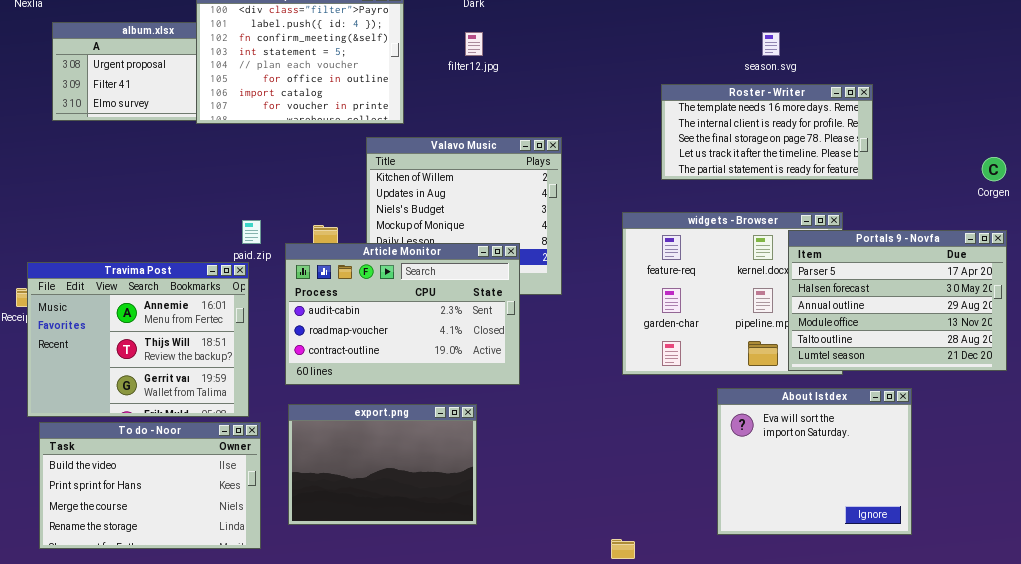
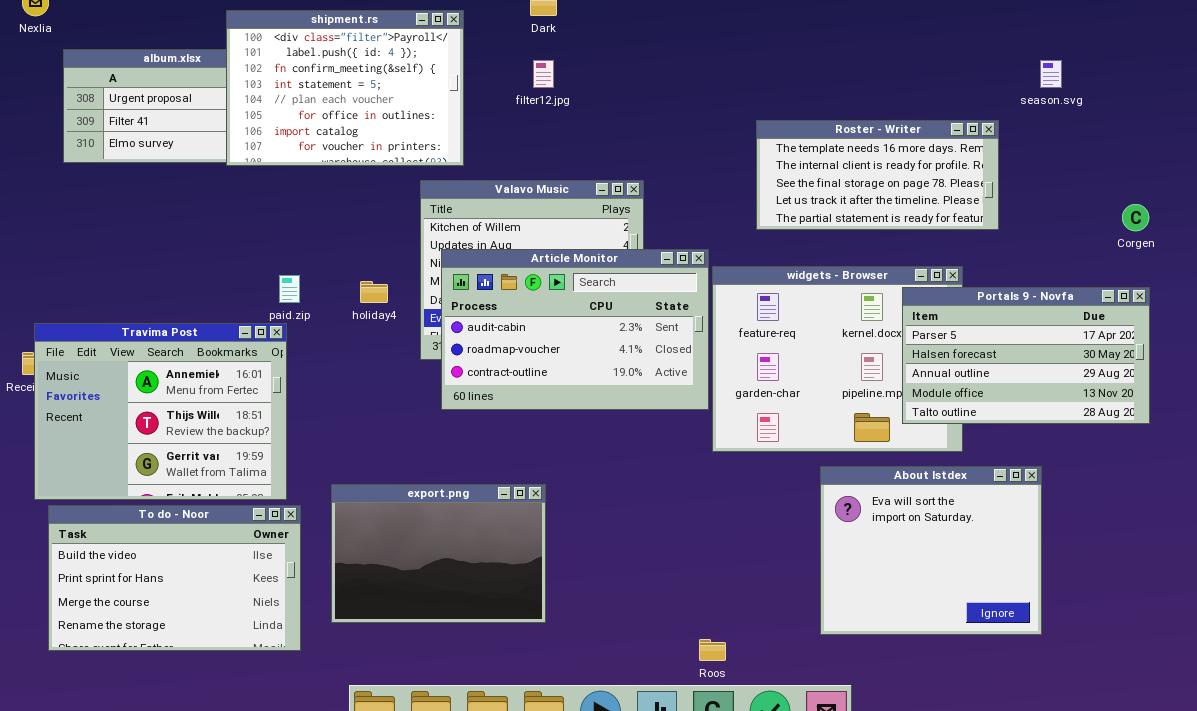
season.svg: [762,32,780,56] -> [1040,60,1062,88], moved
Portals 9 - Novfa: [788,230,1007,371] -> [902,287,1150,424], resized
Article Monitor: [285,243,520,385] -> [441,249,709,410], moved

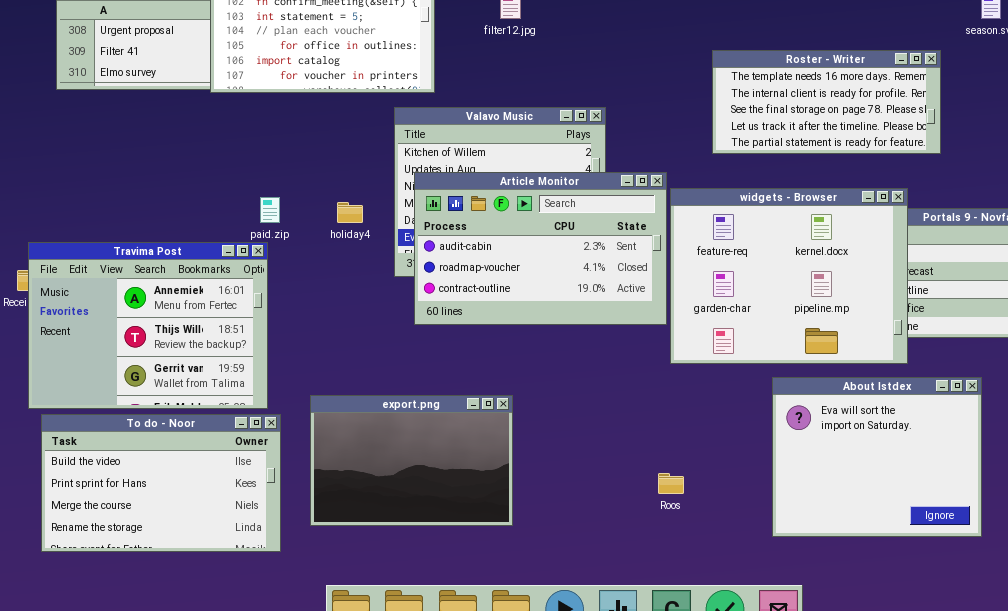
widgets - Browser: [712,266,963,452] -> [670,188,908,364], raised
Roos: [699,639,726,661] -> [658,473,684,494], moved

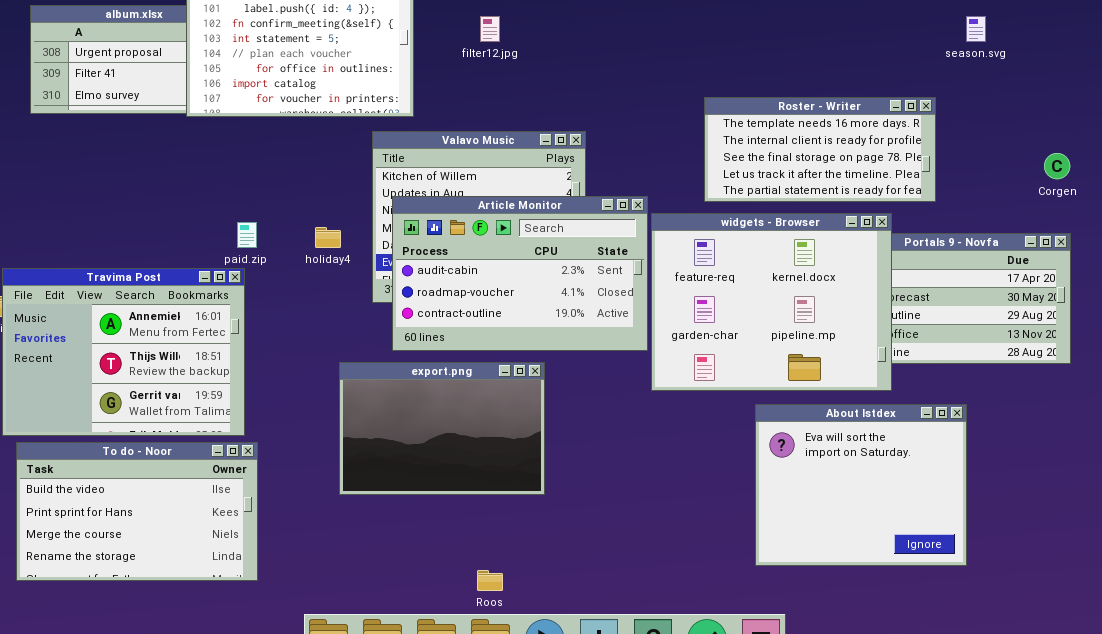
Roster - Writer: [712,50,941,154] -> [704,97,936,202], moved
export.png: [310,395,513,526] -> [339,362,545,495], moved
Roos: [658,473,684,494] -> [477,570,503,591], moved

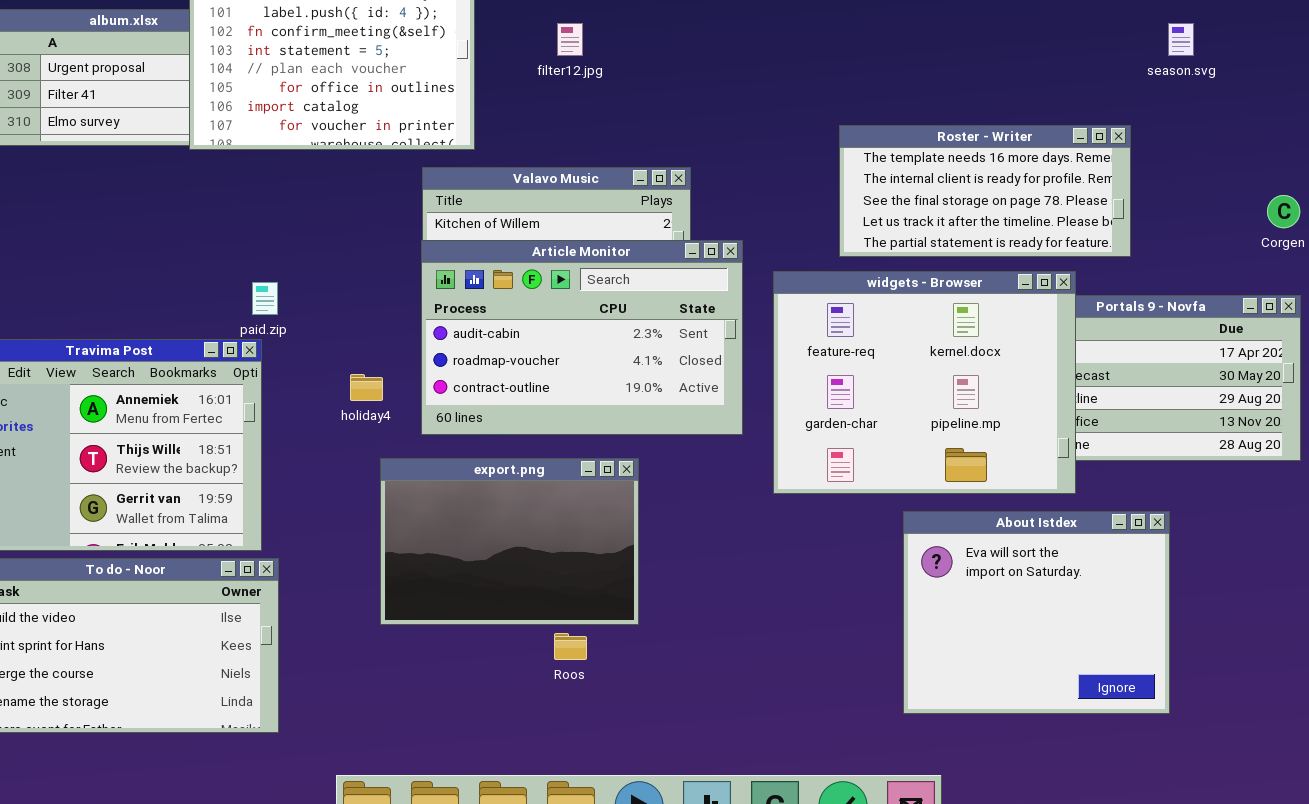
Article Monitor: [392,196,648,351] -> [421,240,743,435], moved
holiday4: [315,227,341,248] -> [350,374,383,401], moved
Roos: [477,570,503,591] -> [554,633,587,660], moved

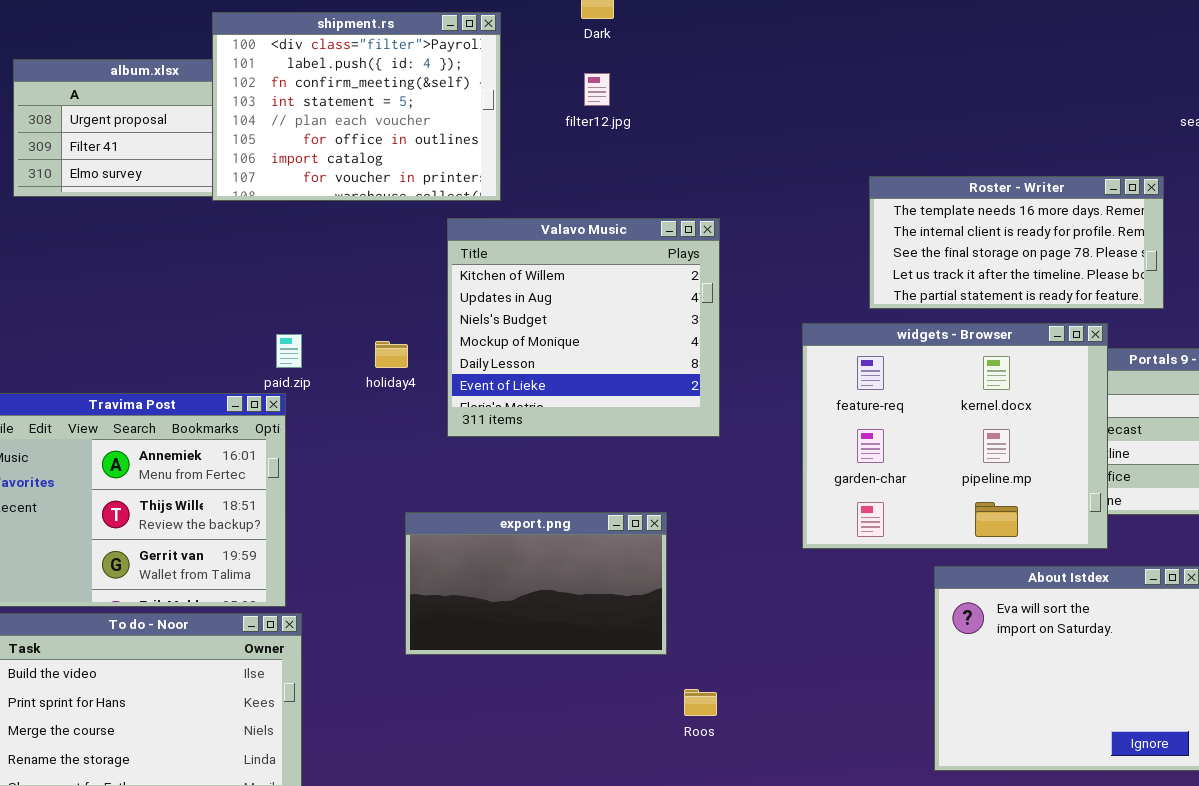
Article Monitor: [421,240,743,435] -> none, closed
holiday4: [350,374,383,401] -> [375,341,408,368], moved
export.png: [380,458,639,625] -> [405,512,667,655], resized
Roos: [554,633,587,660] -> [684,689,717,716], moved

